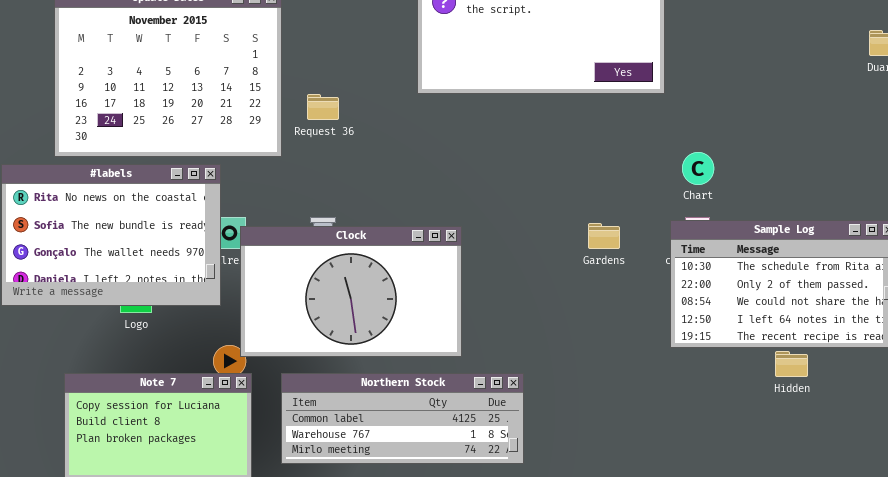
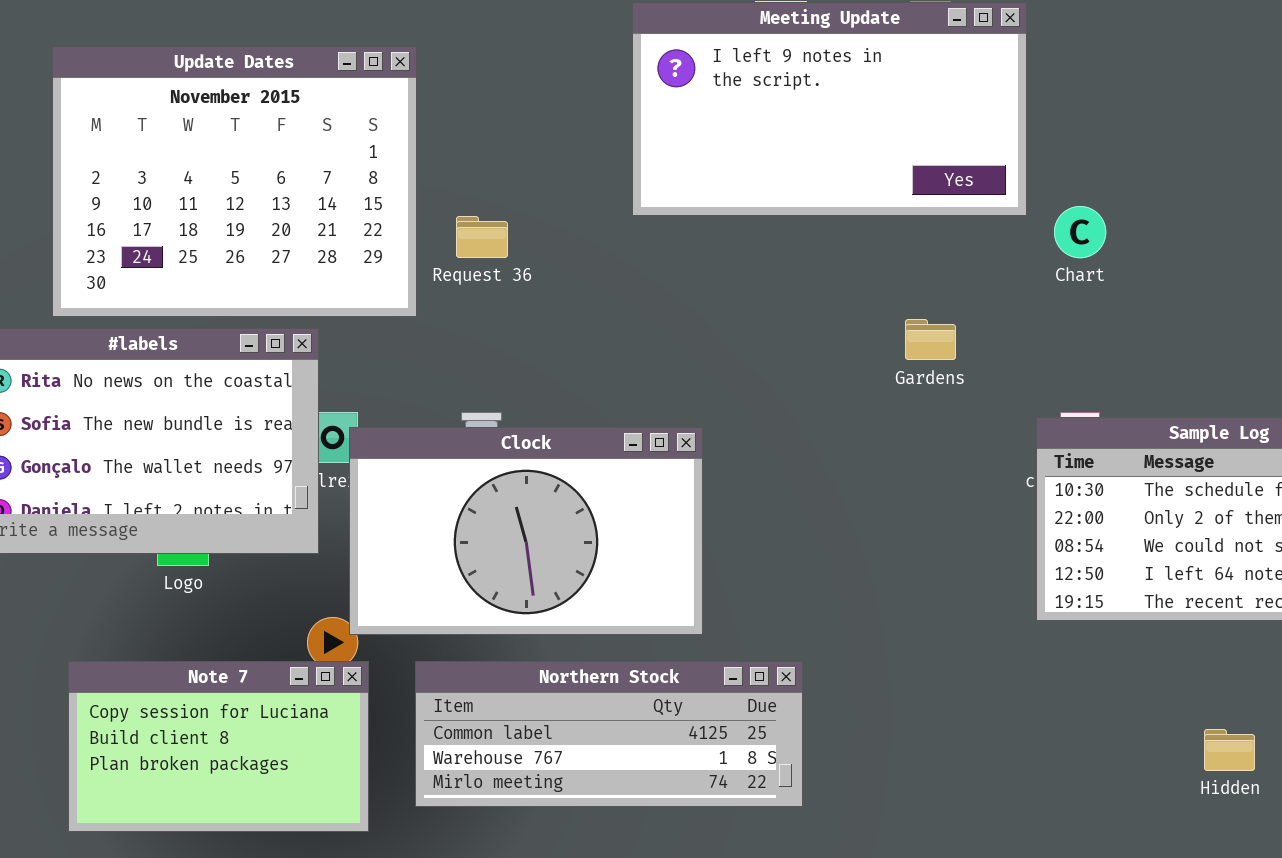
Chart: [682,152,714,185] -> [1054,206,1106,258], moved
Gardens: [588,223,620,249] -> [905,319,956,360], moved
Hidden: [775,351,808,377] -> [1204,729,1255,771], moved

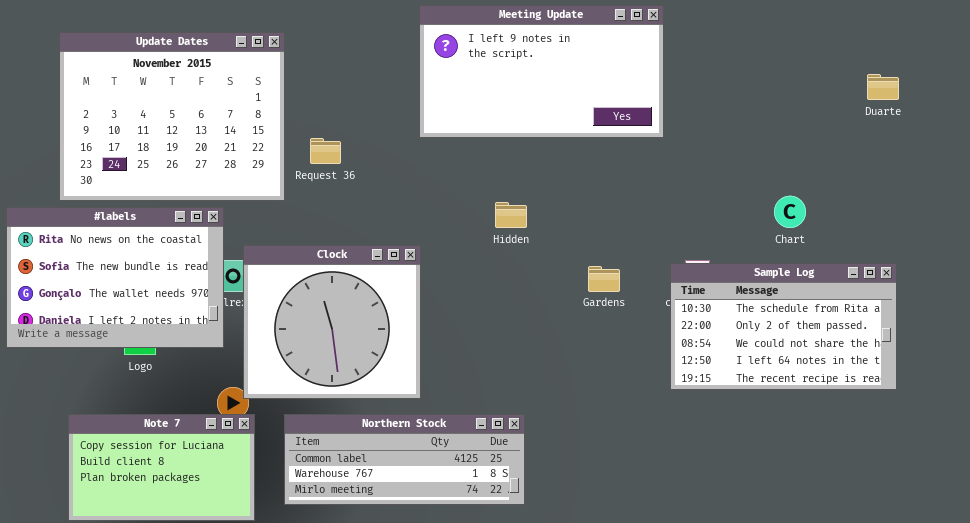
Chart: [1054,206,1106,258] -> [774,196,806,228], moved
Gardens: [905,319,956,360] -> [588,266,620,292], moved
Clock: [349,427,703,635] -> [243,245,421,399], resized
Hidden: [1204,729,1255,771] -> [495,202,527,228], moved

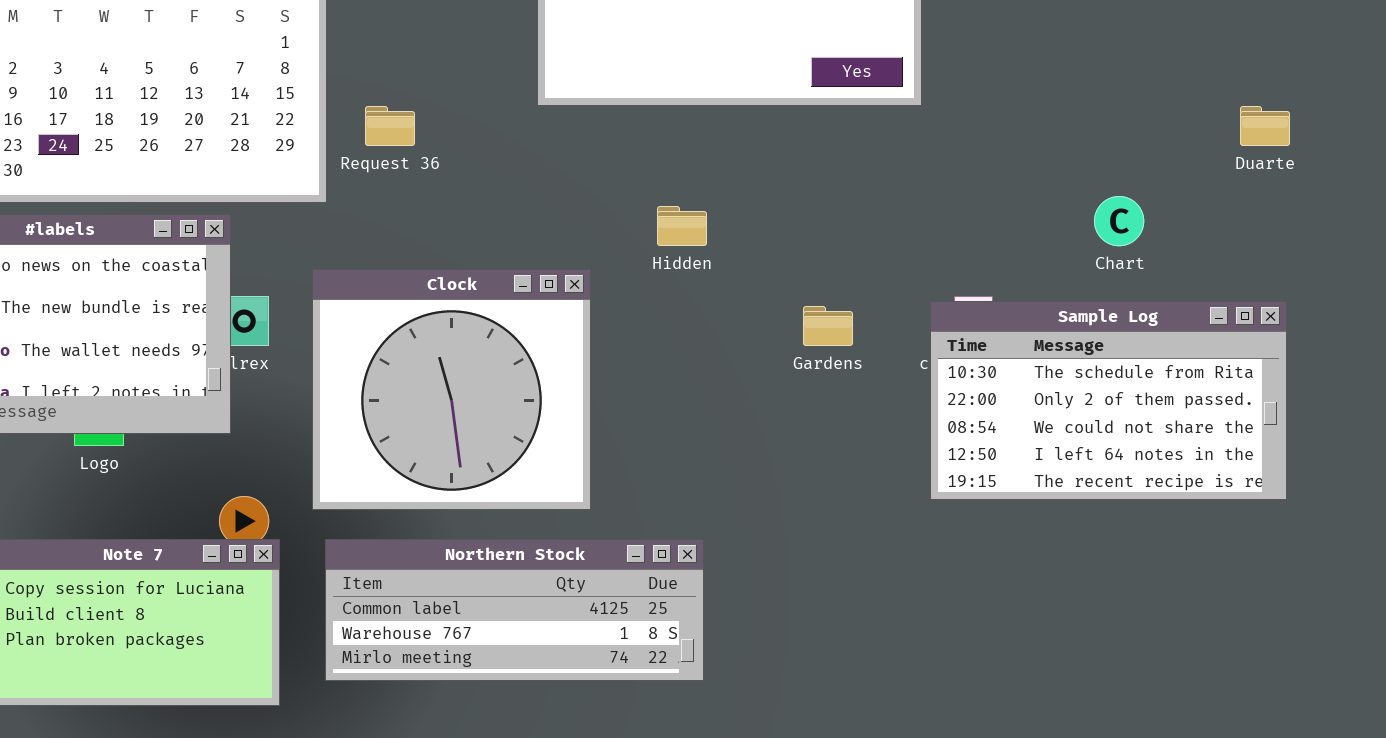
Duarte: [867,74,899,100] -> [1240,106,1290,146], moved
Clock: [243,245,421,399] -> [312,269,591,510], moved

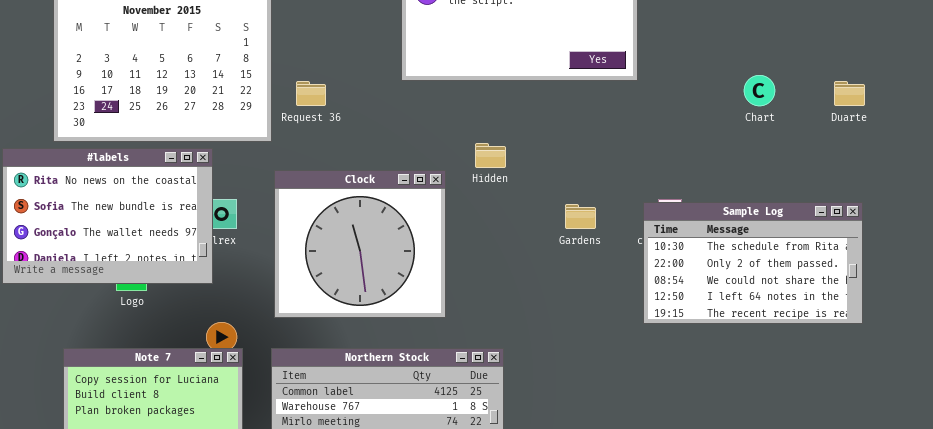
Chart: [1094,196,1144,246] -> [744,75,775,106], moved
Clock: [312,269,591,510] -> [274,170,446,318], moved

